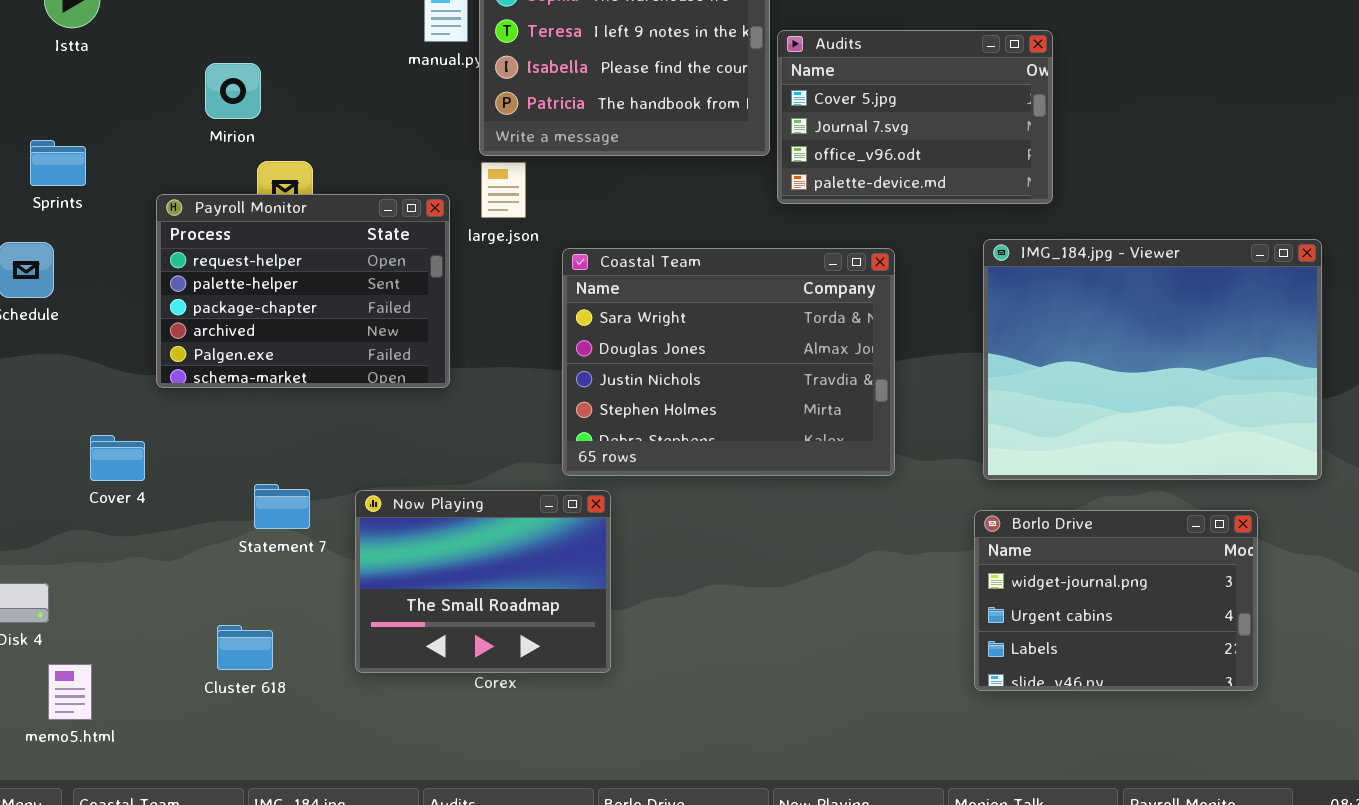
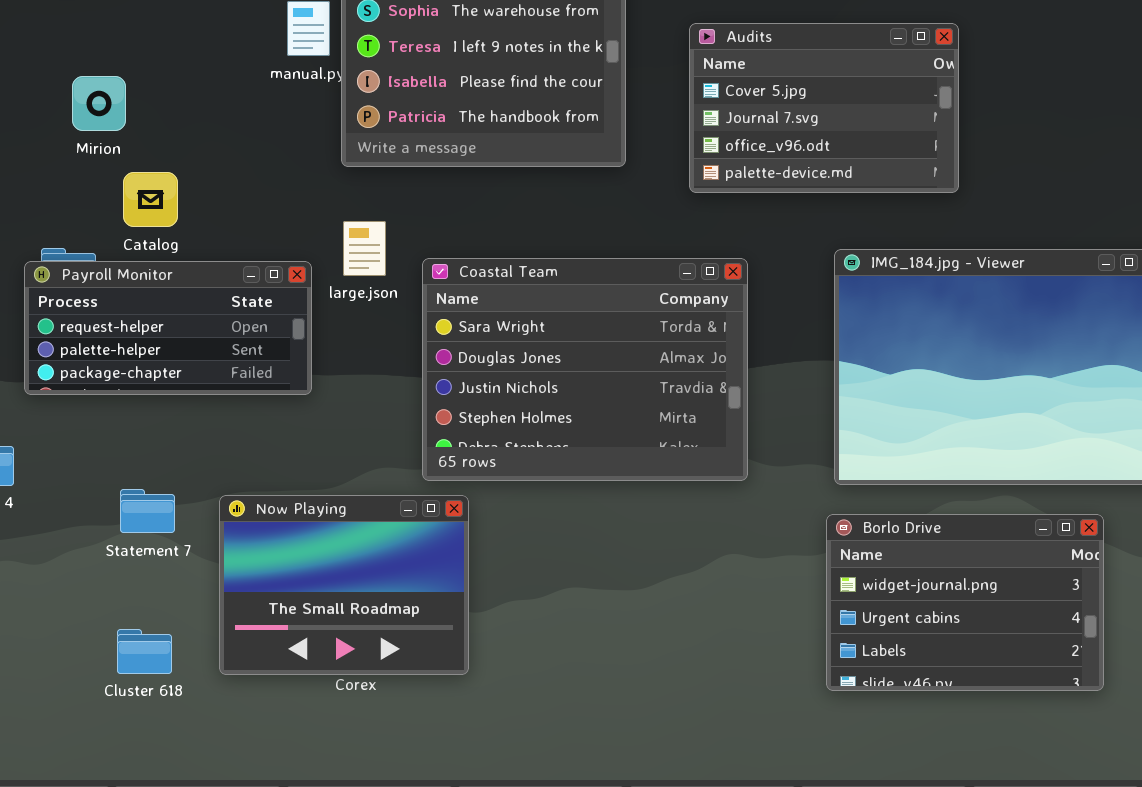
Audits: [777,30,1053,204] -> [689,23,959,193], moved
large.json: [481,162,526,218] -> [343,221,386,276], moved
Payroll Monitor: [156,194,450,388] -> [24,261,312,395], resized
Cluster 618: [217,625,273,670] -> [117,629,172,674], moved

